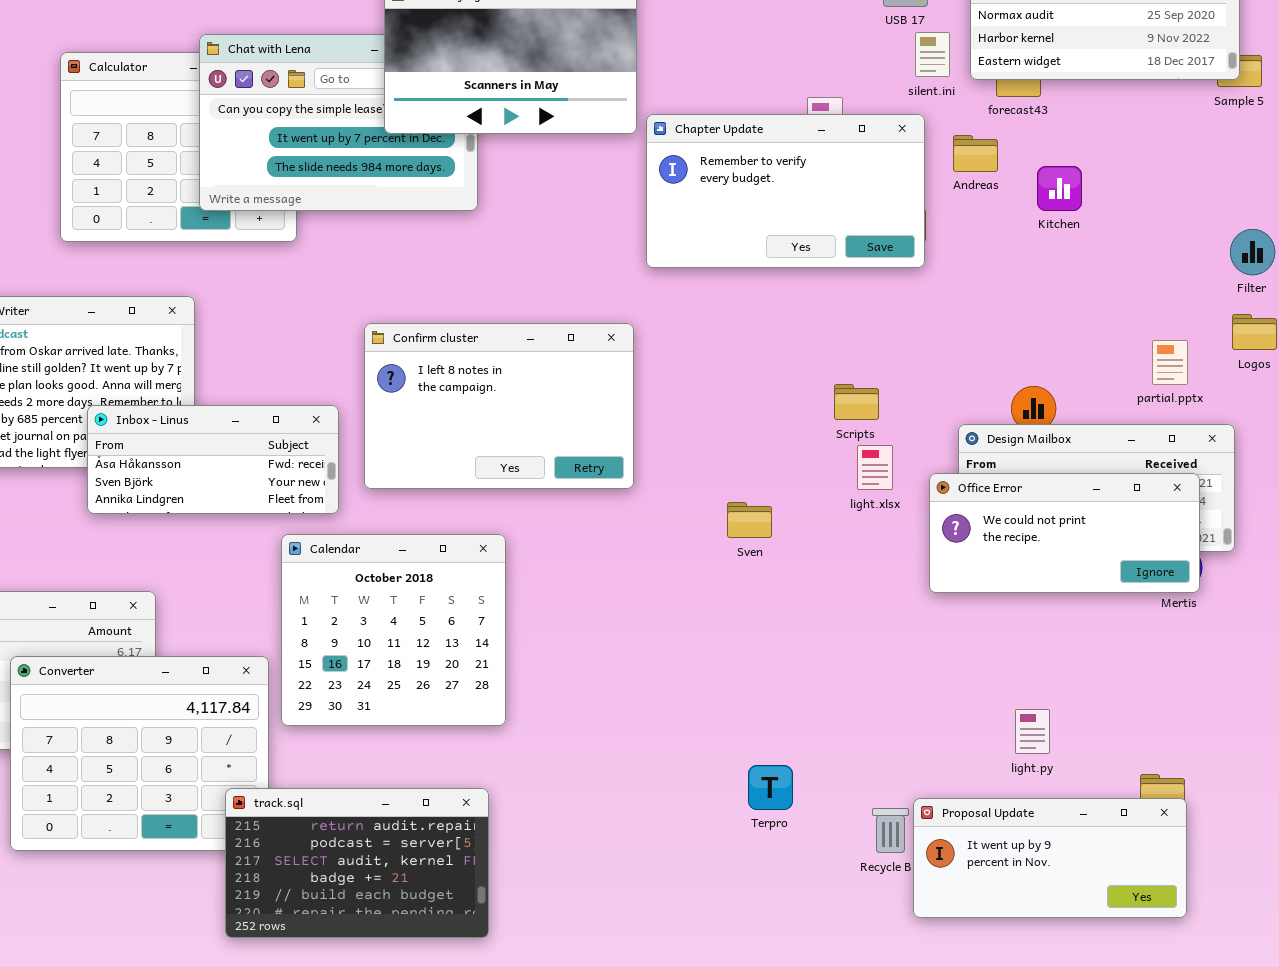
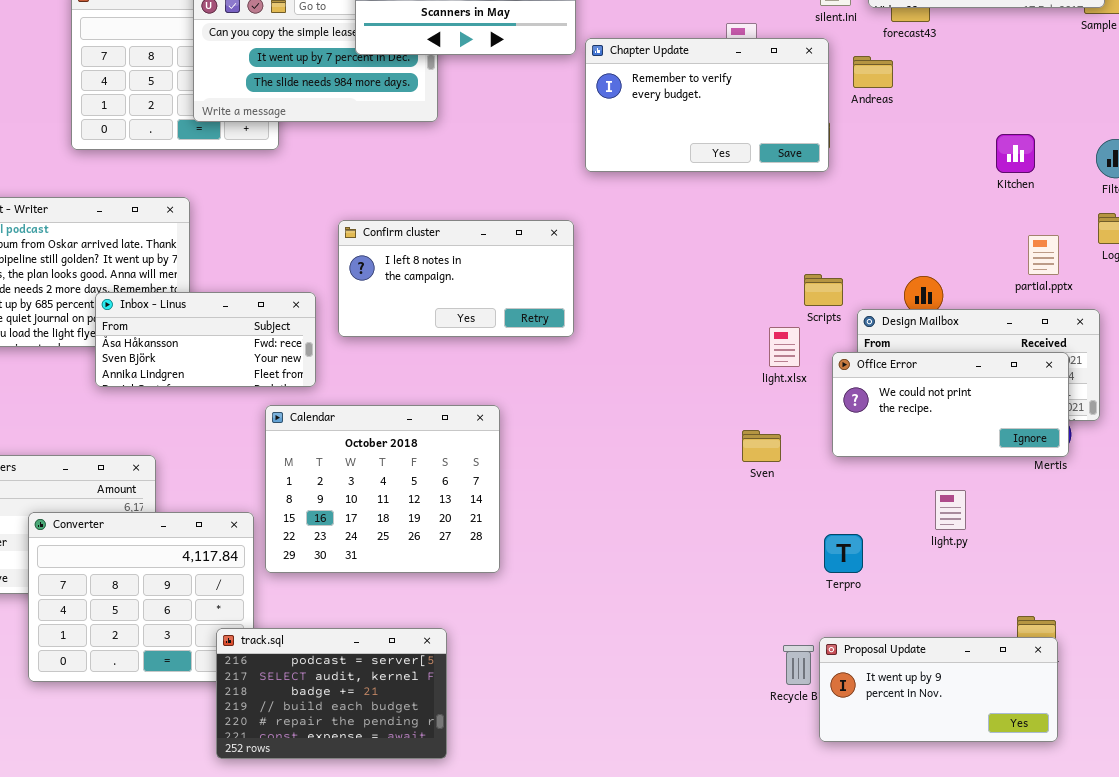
Kitchen: [1037,166,1082,211] -> [996,134,1035,173], moved
Confirm cluster: [364,323,634,489] -> [338,220,574,337], resized
Scripts: [834,384,879,420] -> [804,274,843,306], moved
Sven: [727,502,772,538] -> [742,430,781,462], moved
Calendar: [281,534,506,726] -> [265,405,500,573], resized
light.py: [1015,709,1050,754] -> [935,490,966,530], moved
Terpro: [748,765,793,810] -> [824,534,863,573], moved
track.sql: [225,788,489,938] -> [216,628,447,759], scrolled down 1 row

